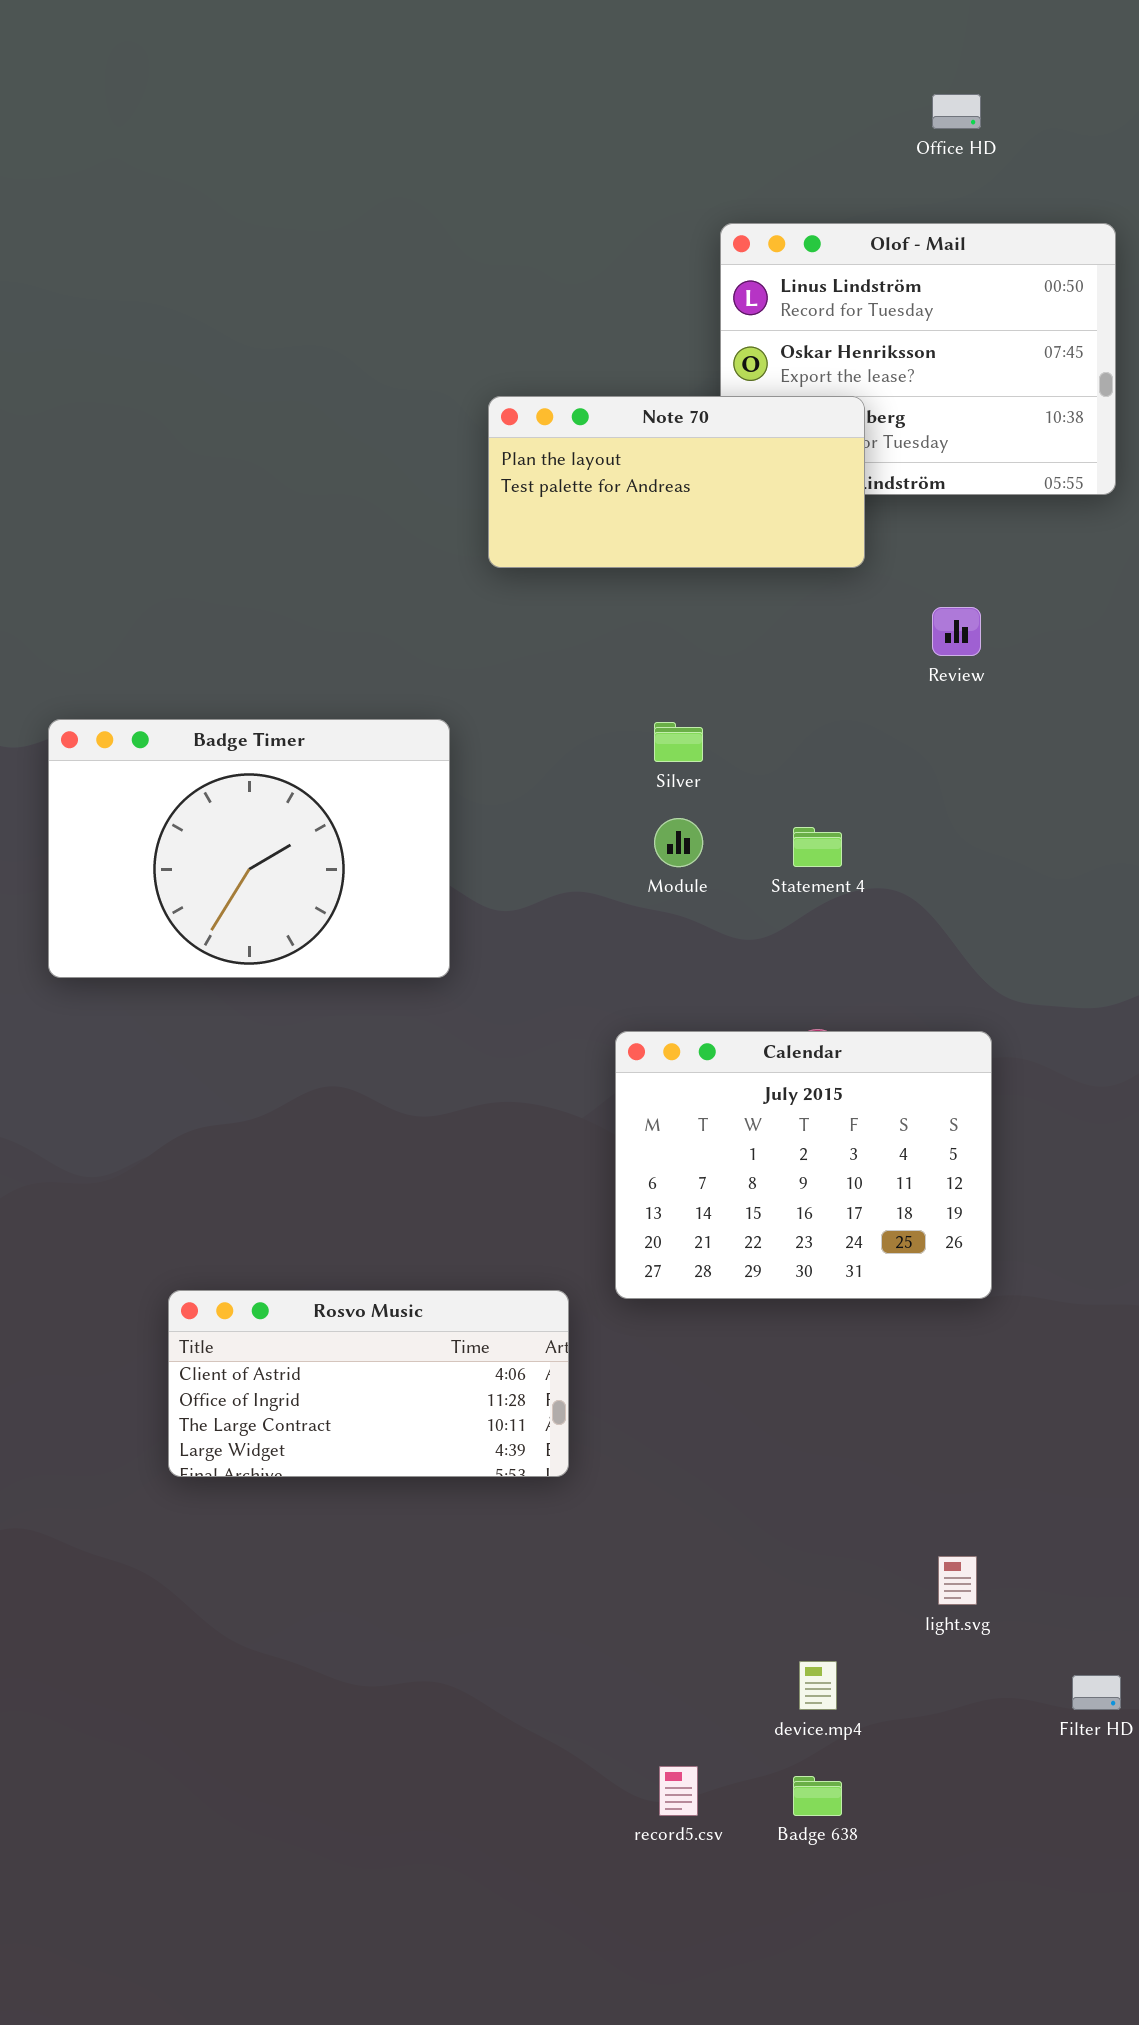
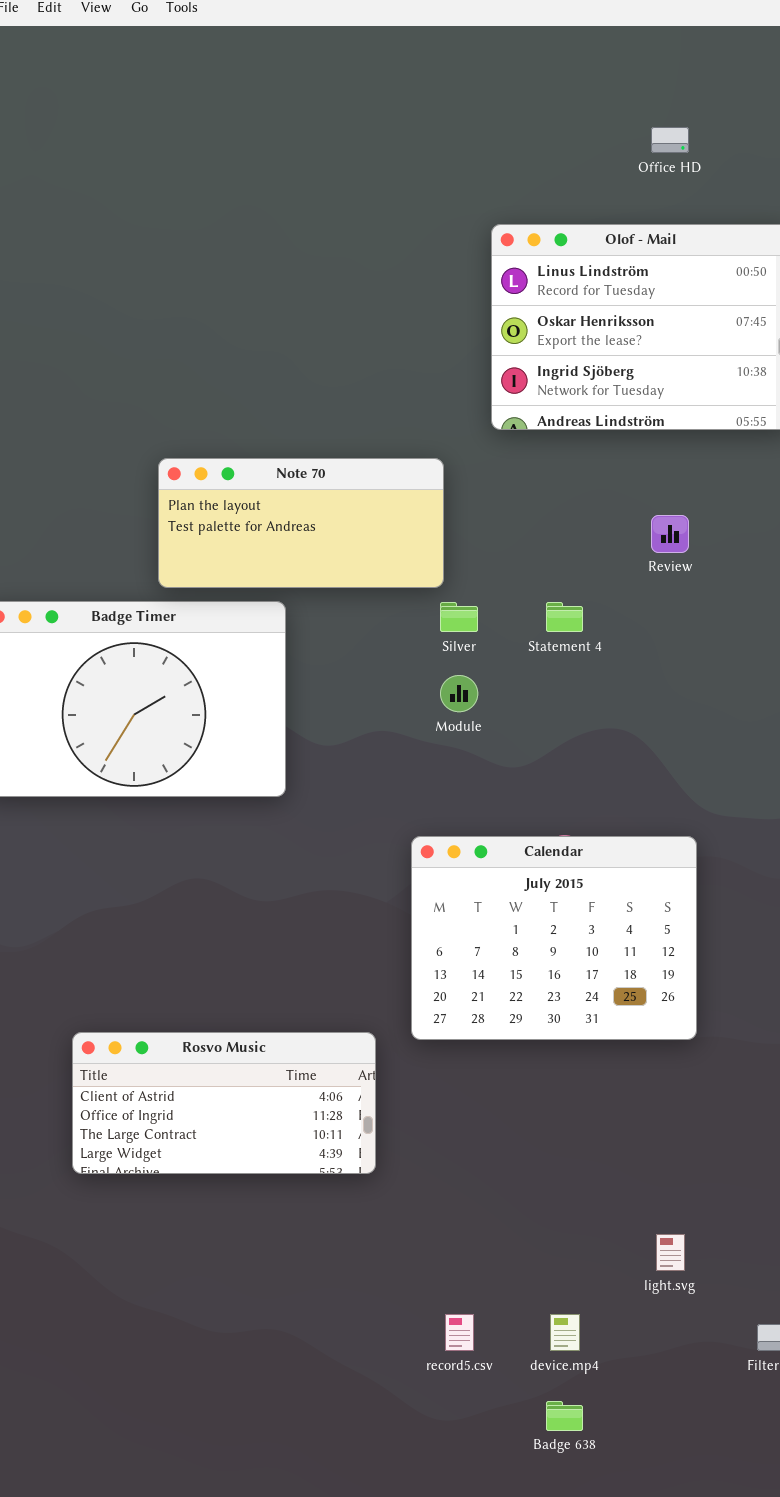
Note 70: [488,396,865,568] -> [158,458,444,588], moved
Statement 4: [793,827,842,867] -> [546,602,583,632], moved
record5.csv: [659,1766,698,1816] -> [445,1314,474,1351], moved

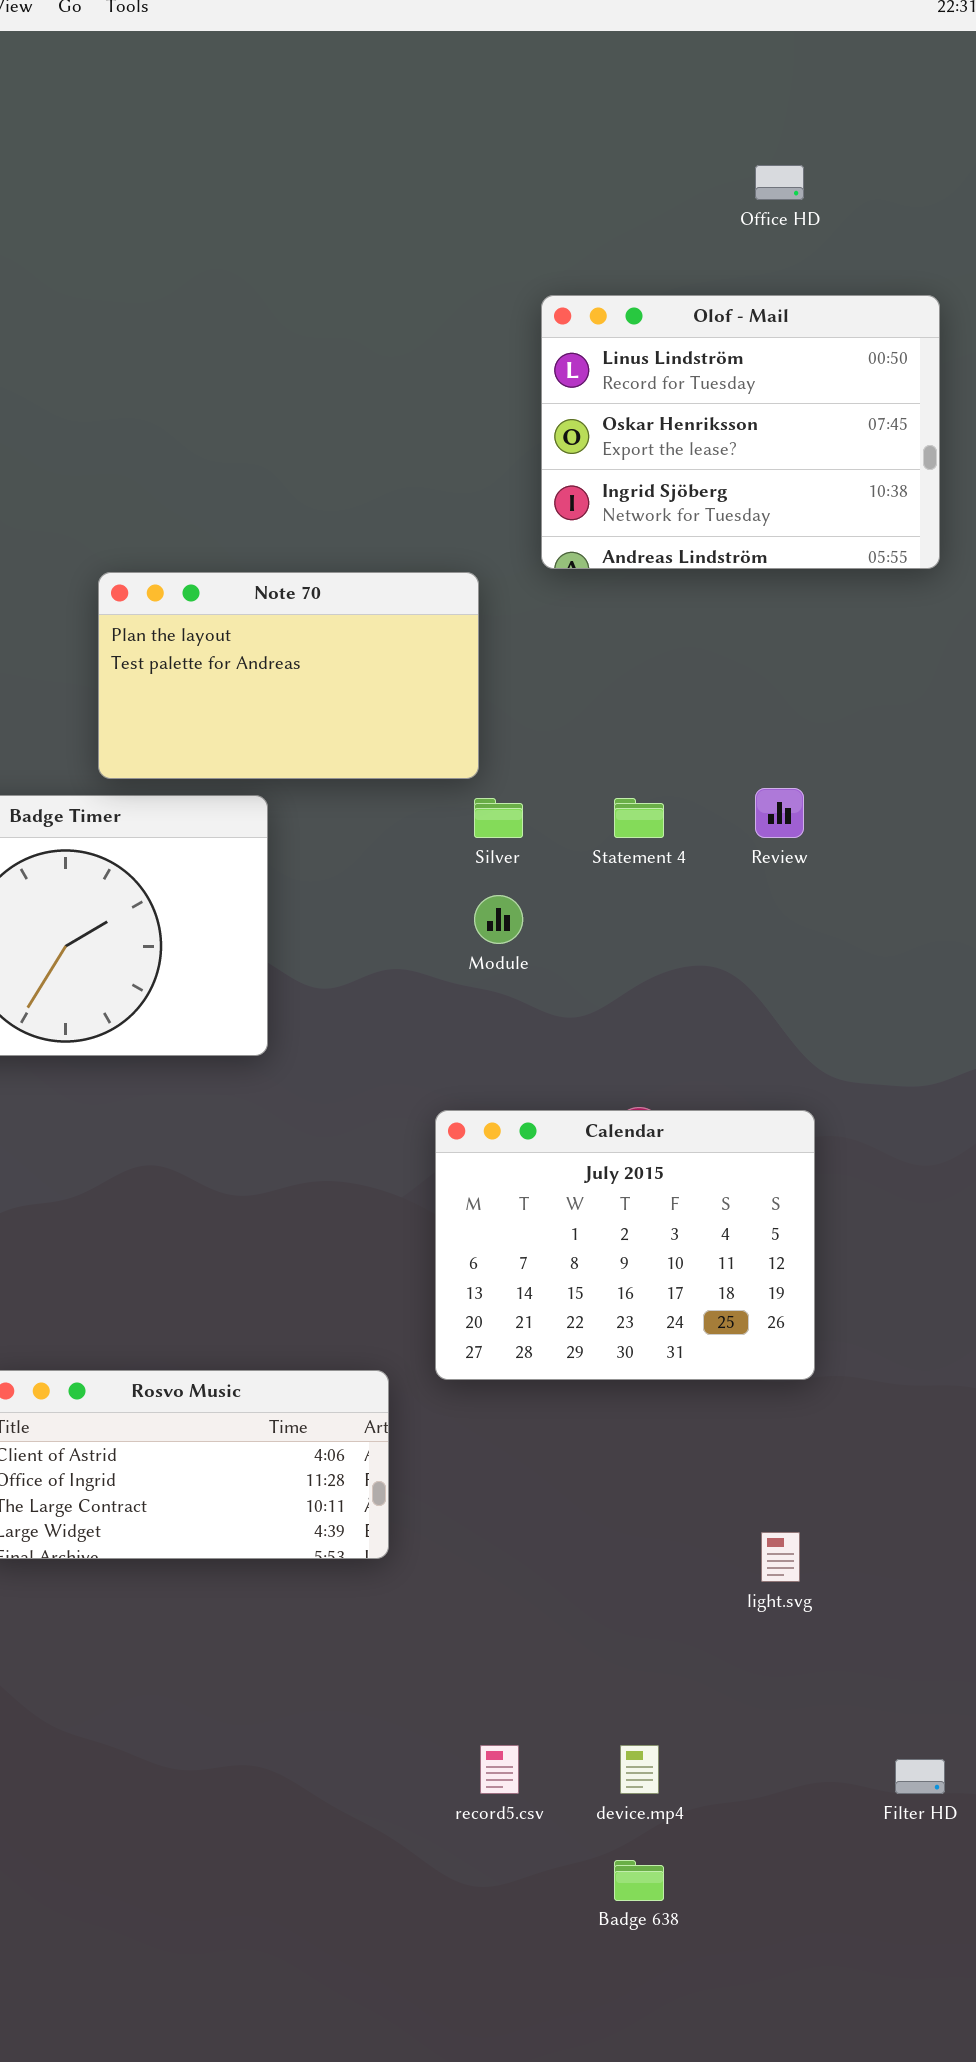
Note 70: [158,458,444,588] -> [98,572,479,779], resized
Review: [651,515,689,553] -> [755,788,804,838], moved
light.svg: [656,1234,685,1271] -> [761,1532,800,1582], moved

